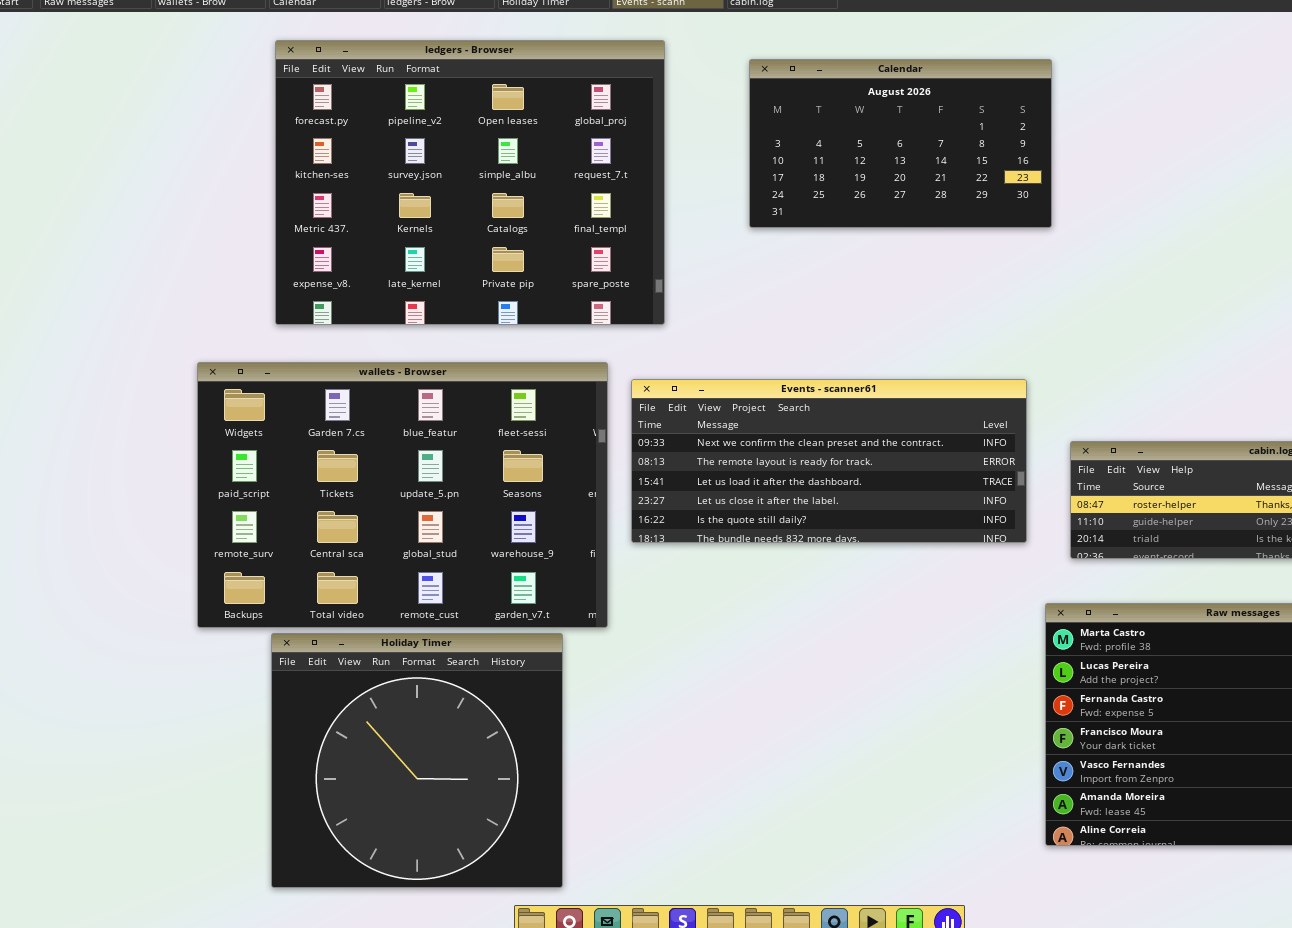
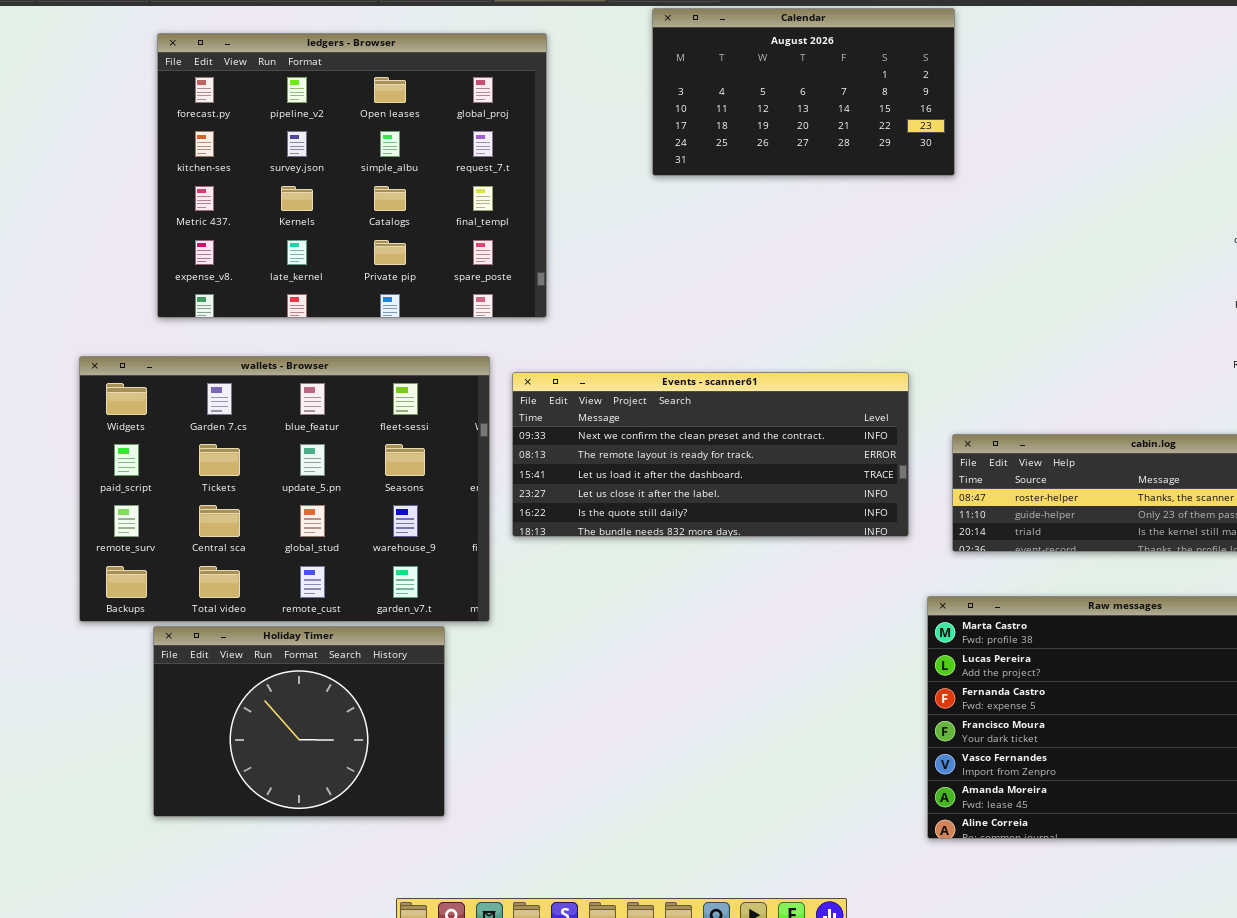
Calendar: [749,59,1052,228] -> [652,8,955,176], moved
Holiday Timer: [271,633,563,888] -> [153,626,445,817], resized

